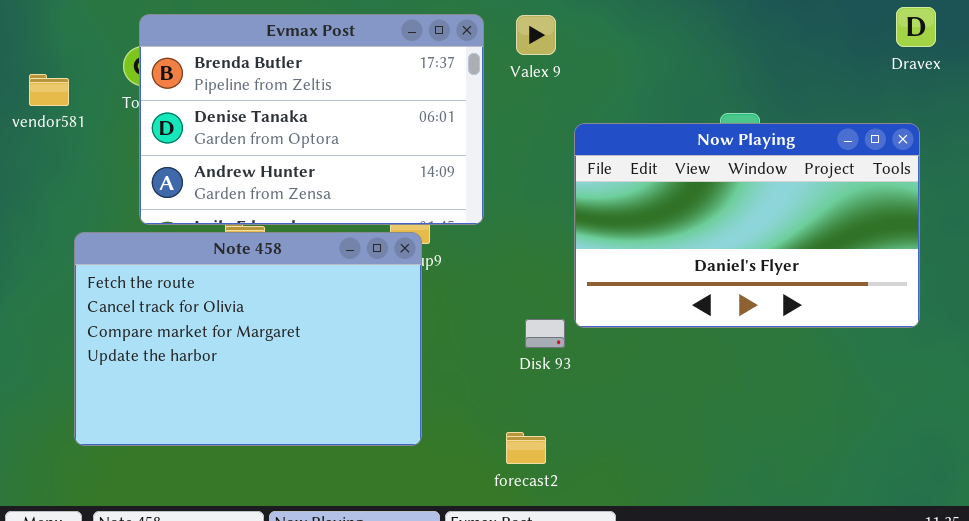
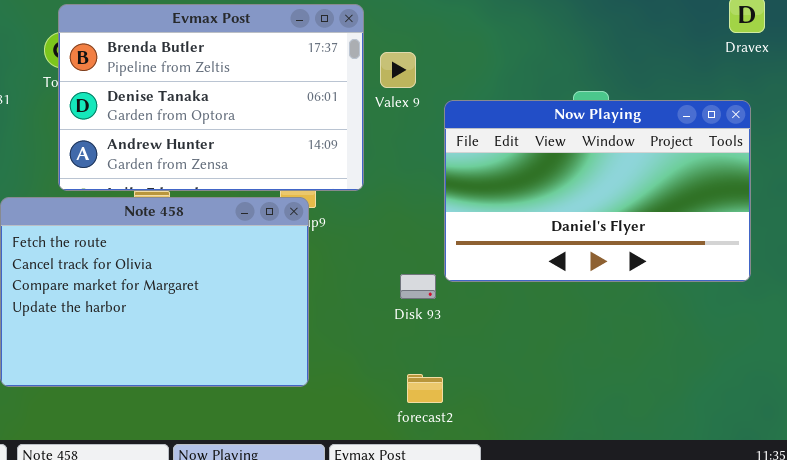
Valex 9: [516,15,556,55] -> [380,52,416,88], moved
forecast2: [506,432,546,464] -> [407,374,443,403], moved

